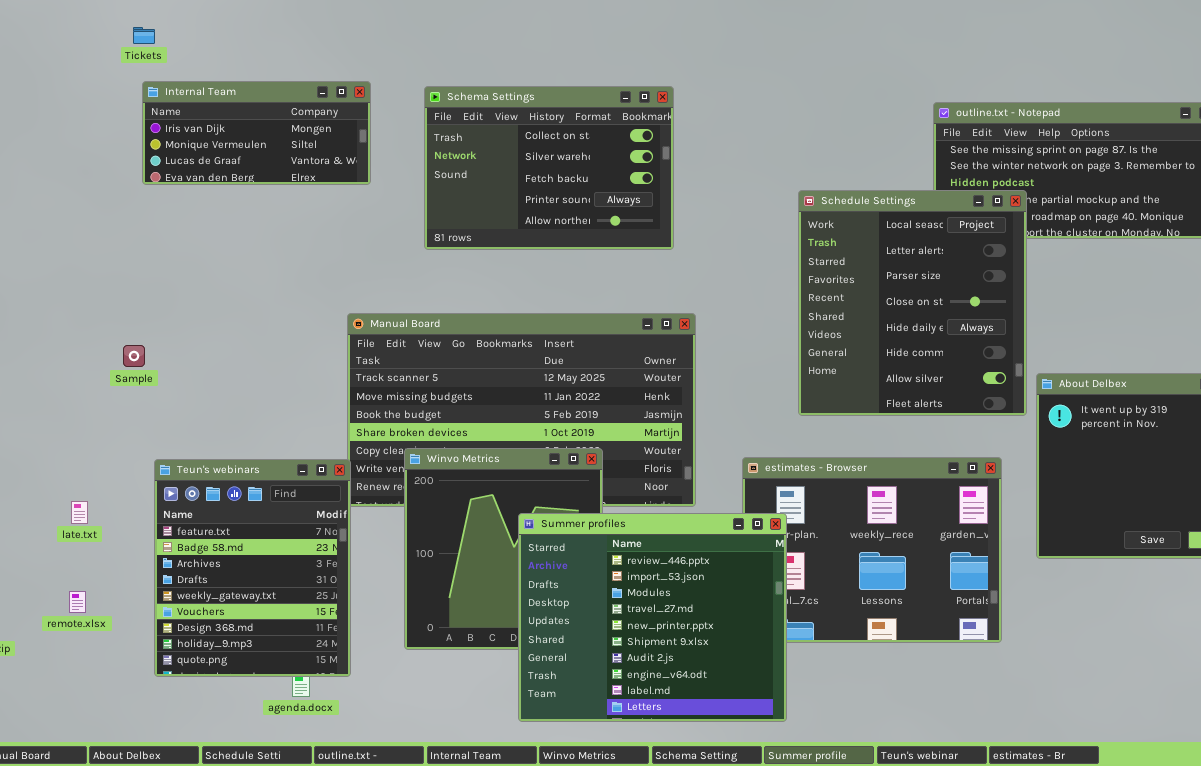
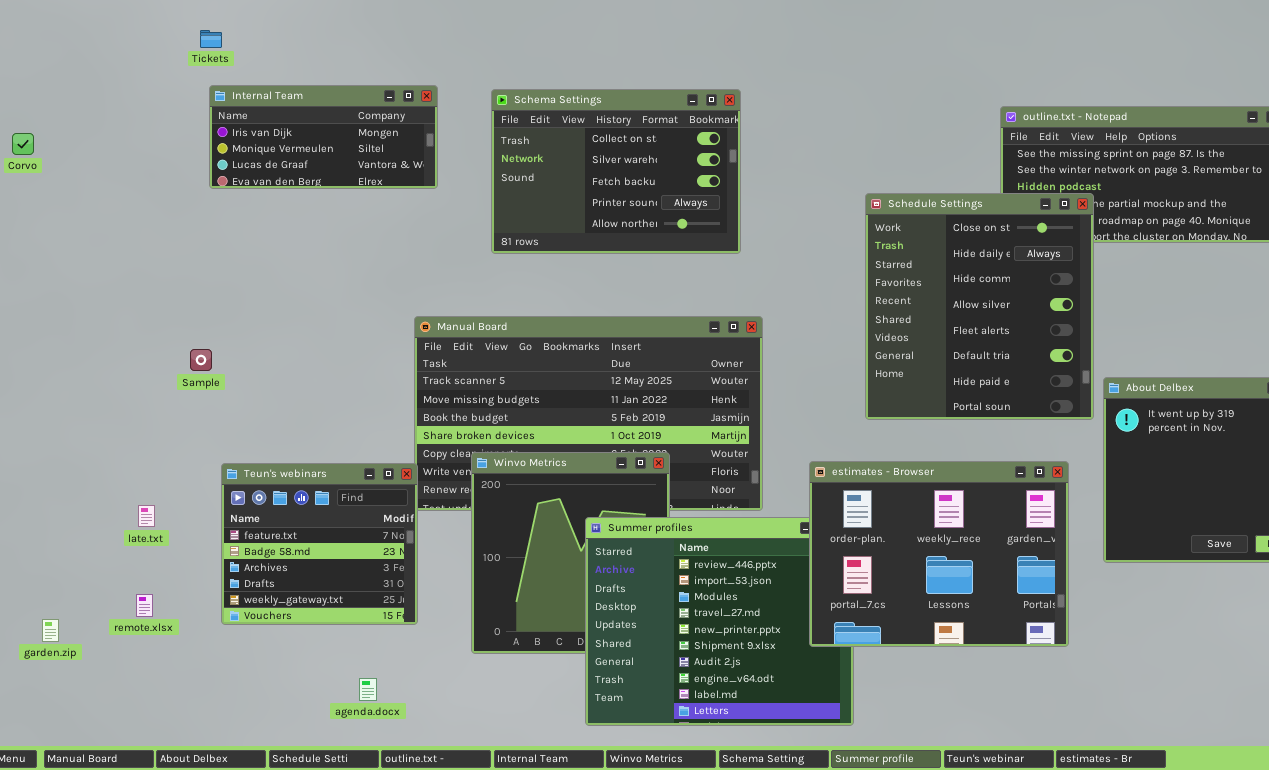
Schedule Settings: [798,190,1027,416] -> [865,193,1094,420], scrolled down 3 rows
estimates - Browser: [742,457,1002,643] -> [809,461,1069,647], raised
Teun's webinars: [154,459,351,677] -> [221,463,418,625], resized

